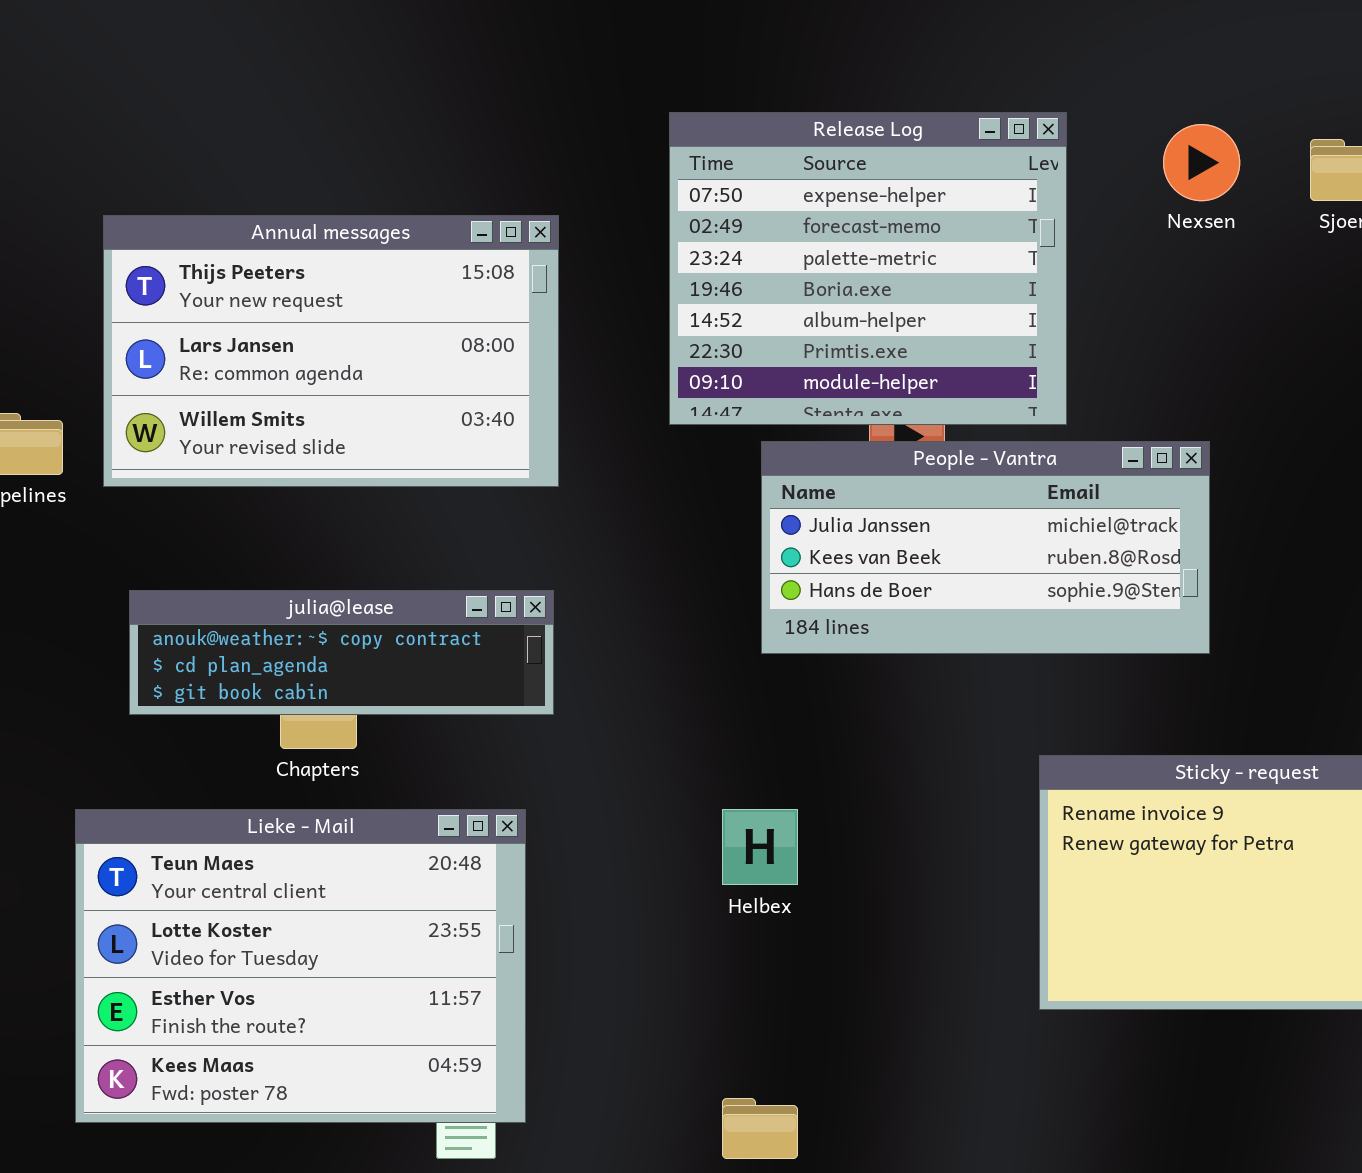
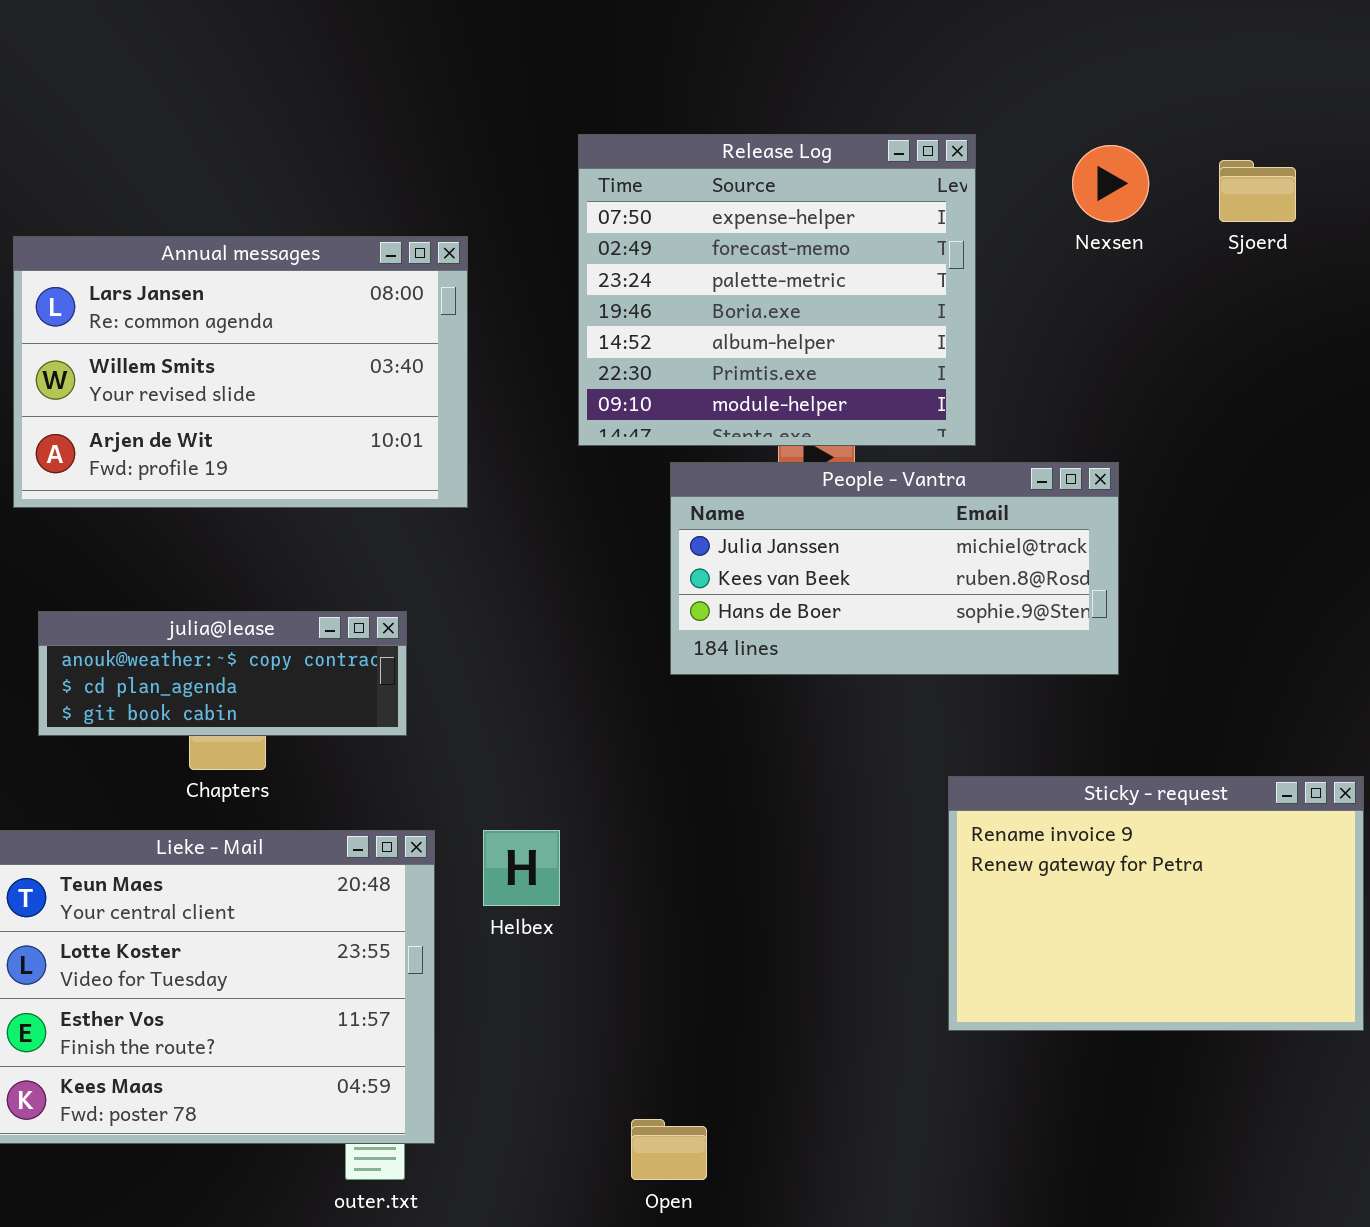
Annual messages: [103,215,559,487] -> [13,236,468,508], scrolled down 1 row
julia@lease: [129,590,554,715] -> [38,611,407,736], resized
Helbex: [722,809,798,885] -> [483,830,560,906], moved

